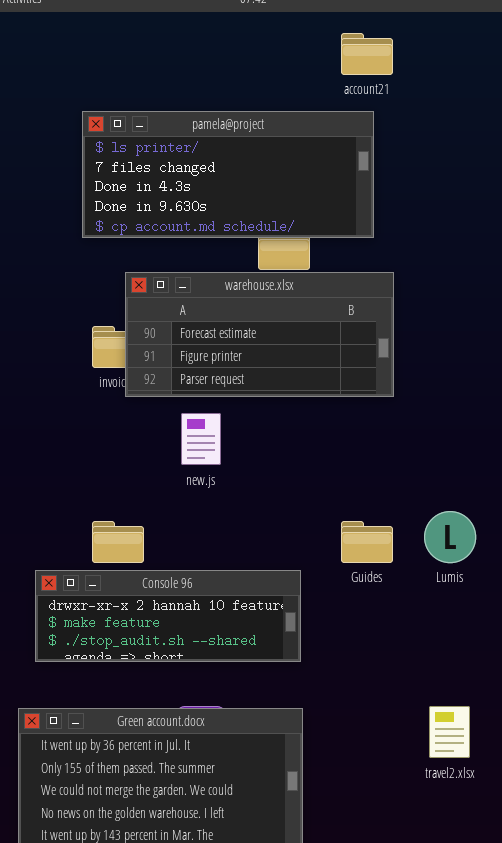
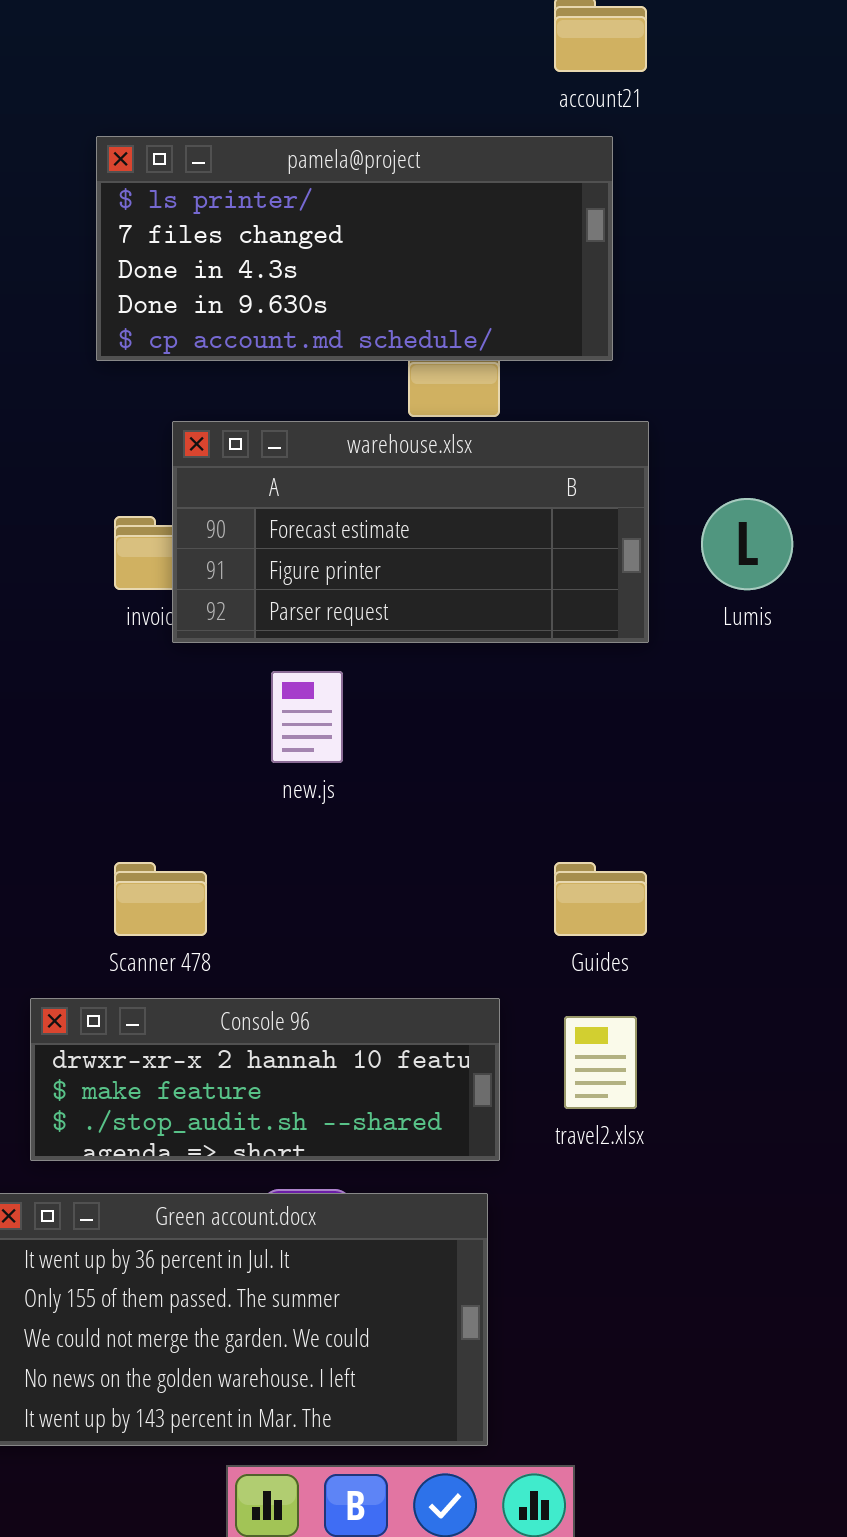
Lumis: [424,511,476,563] -> [701,498,793,590], moved
Console 96: [35,570,301,662] -> [30,998,500,1161], moved
travel2.xlsx: [429,706,470,758] -> [564,1016,637,1109], moved

